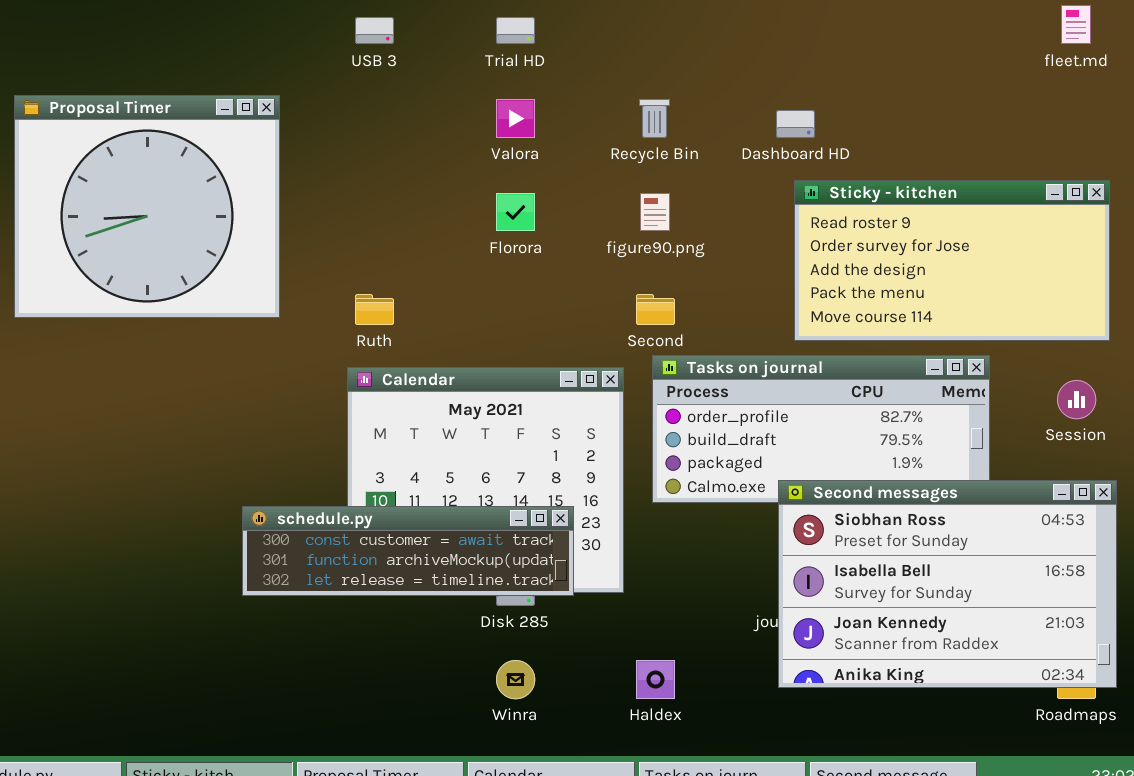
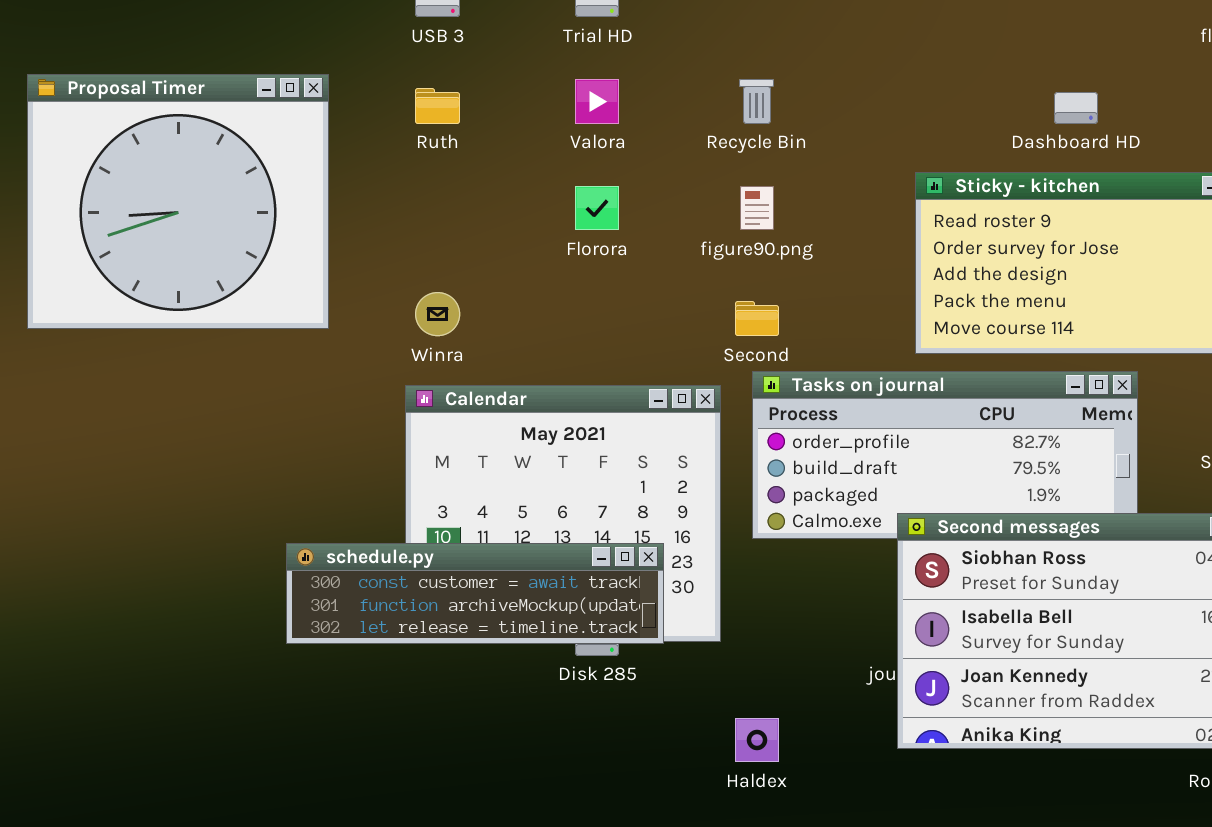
Dashboard HD: [776,110,815,138] -> [1054,92,1098,124], moved
Ruth: [355,294,394,325] -> [415,88,460,124], moved
Winra: [496,660,535,699] -> [415,292,460,336], moved

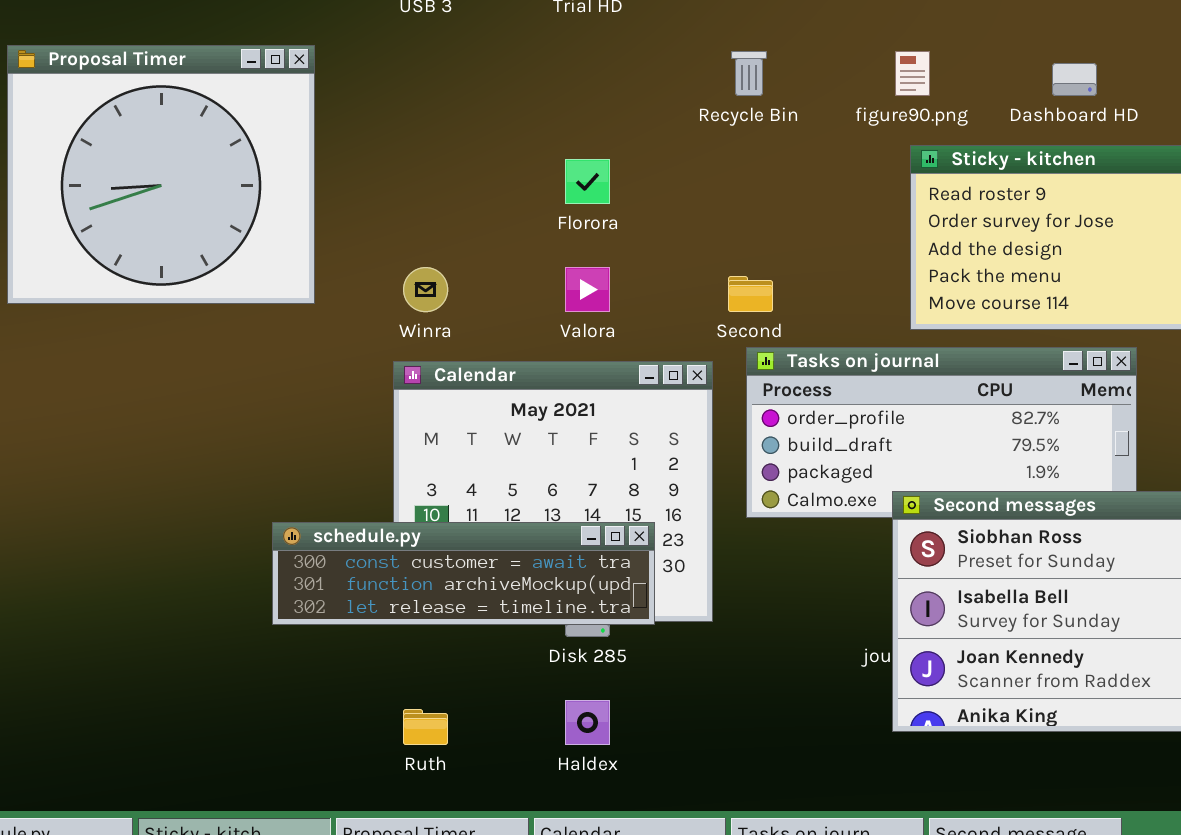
Valora: [575,79,619,124] -> [565,267,610,312], moved
Ruth: [415,88,460,124] -> [403,709,448,745], moved
figure90.png: [740,186,774,230] -> [895,51,930,96], moved
Haldex: [735,718,779,762] -> [565,700,610,745], moved

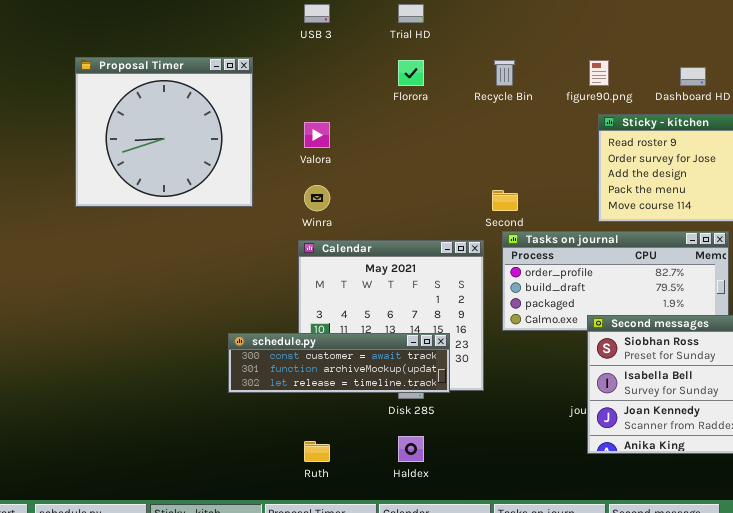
Florora: [565,159,610,204] -> [398,60,424,86], moved
Valora: [565,267,610,312] -> [304,122,330,148], moved

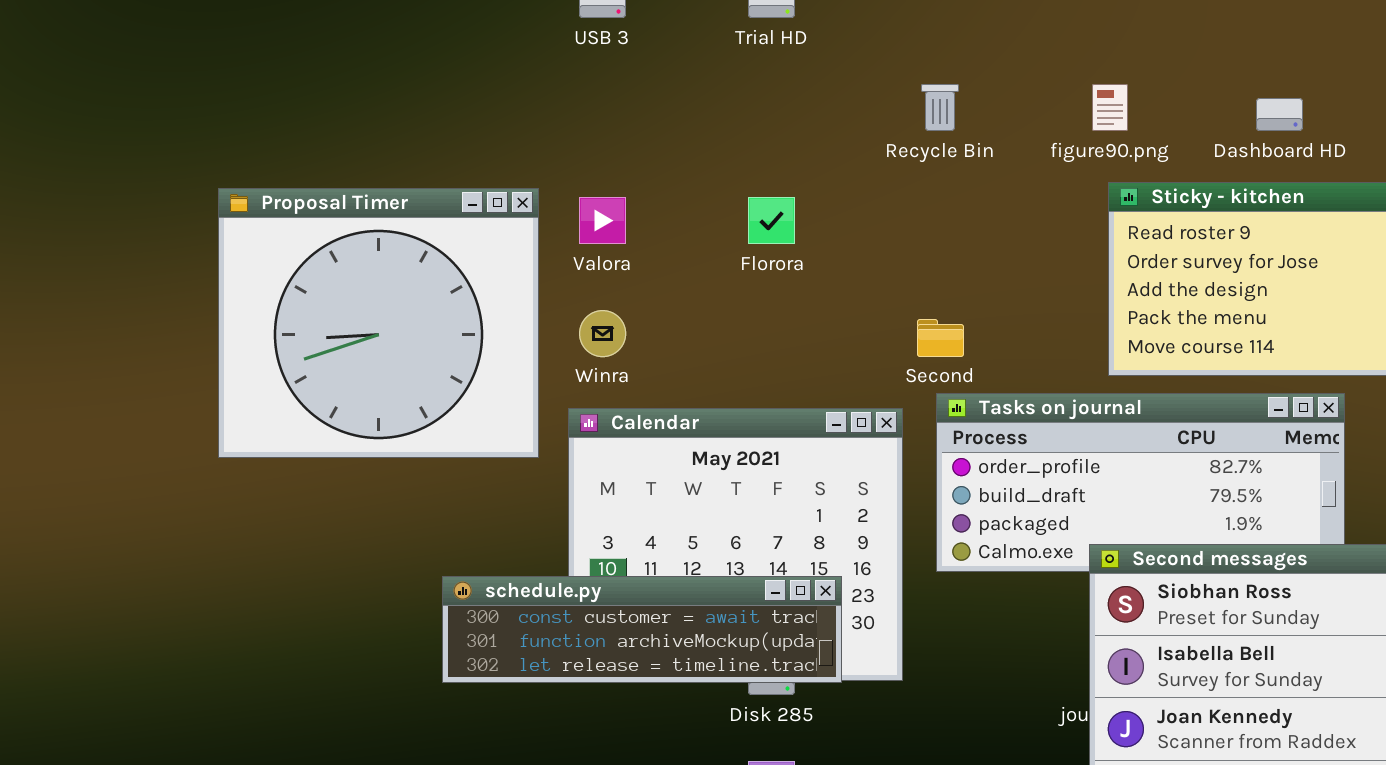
Proposal Timer: [75,57,253,207] -> [218,188,539,458], moved
Florora: [398,60,424,86] -> [748,197,795,244], moved

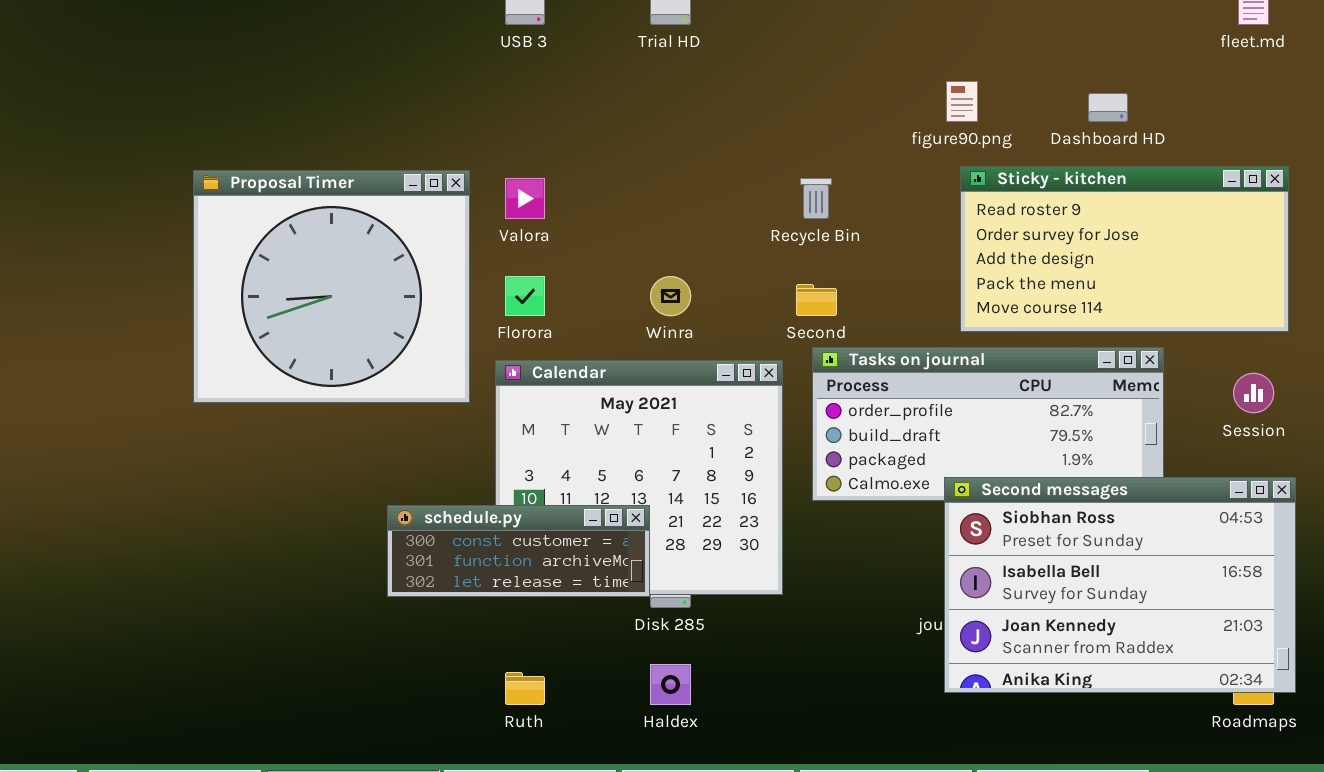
Recycle Bin: [921,84,959,131] -> [800,178,832,219], moved
Florora: [748,197,795,244] -> [505,276,545,316], moved
Winra: [579,310,626,357] -> [650,276,691,316], moved
schedule.py: [442,576,842,683] -> [387,505,650,597], resized

